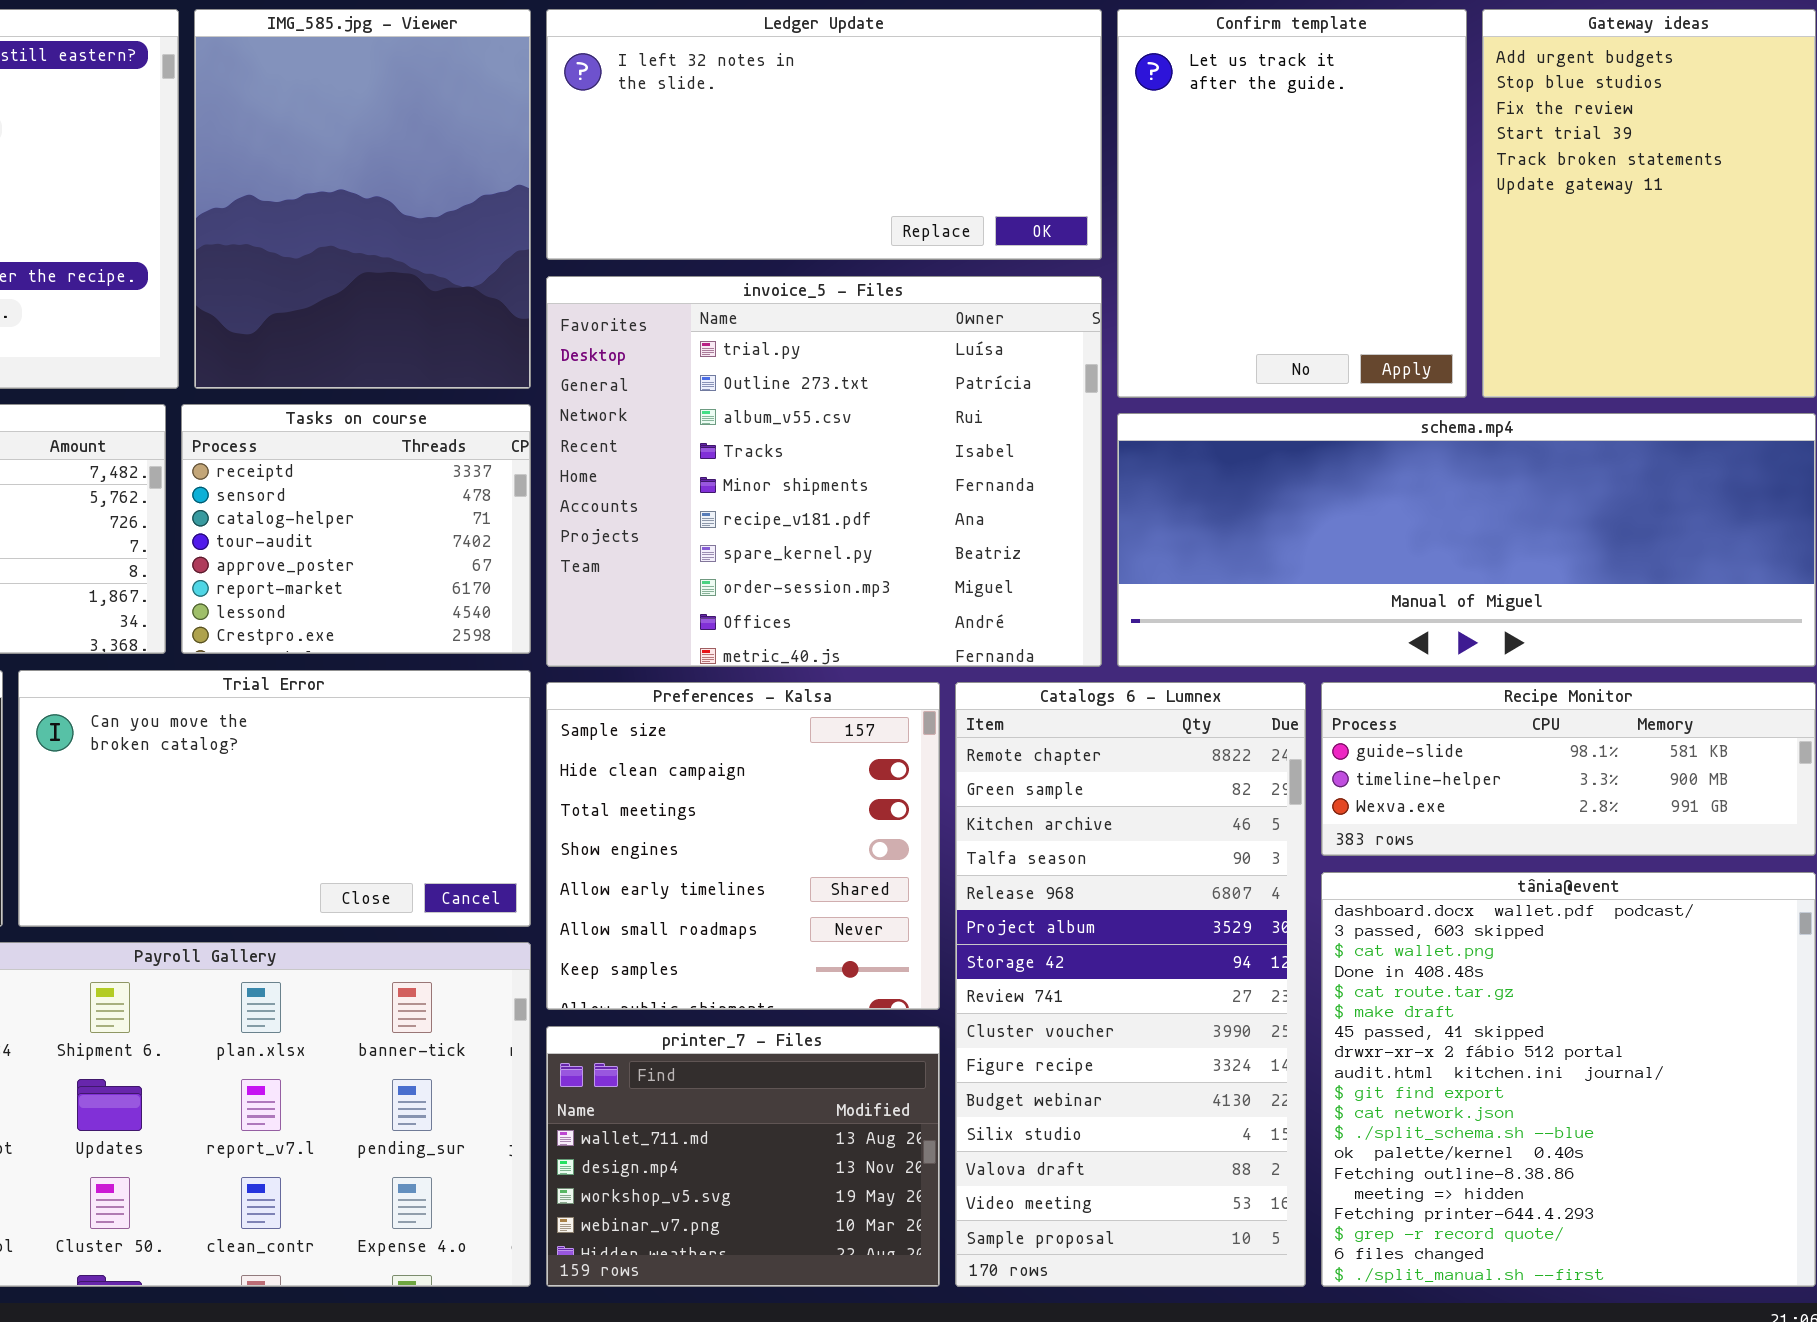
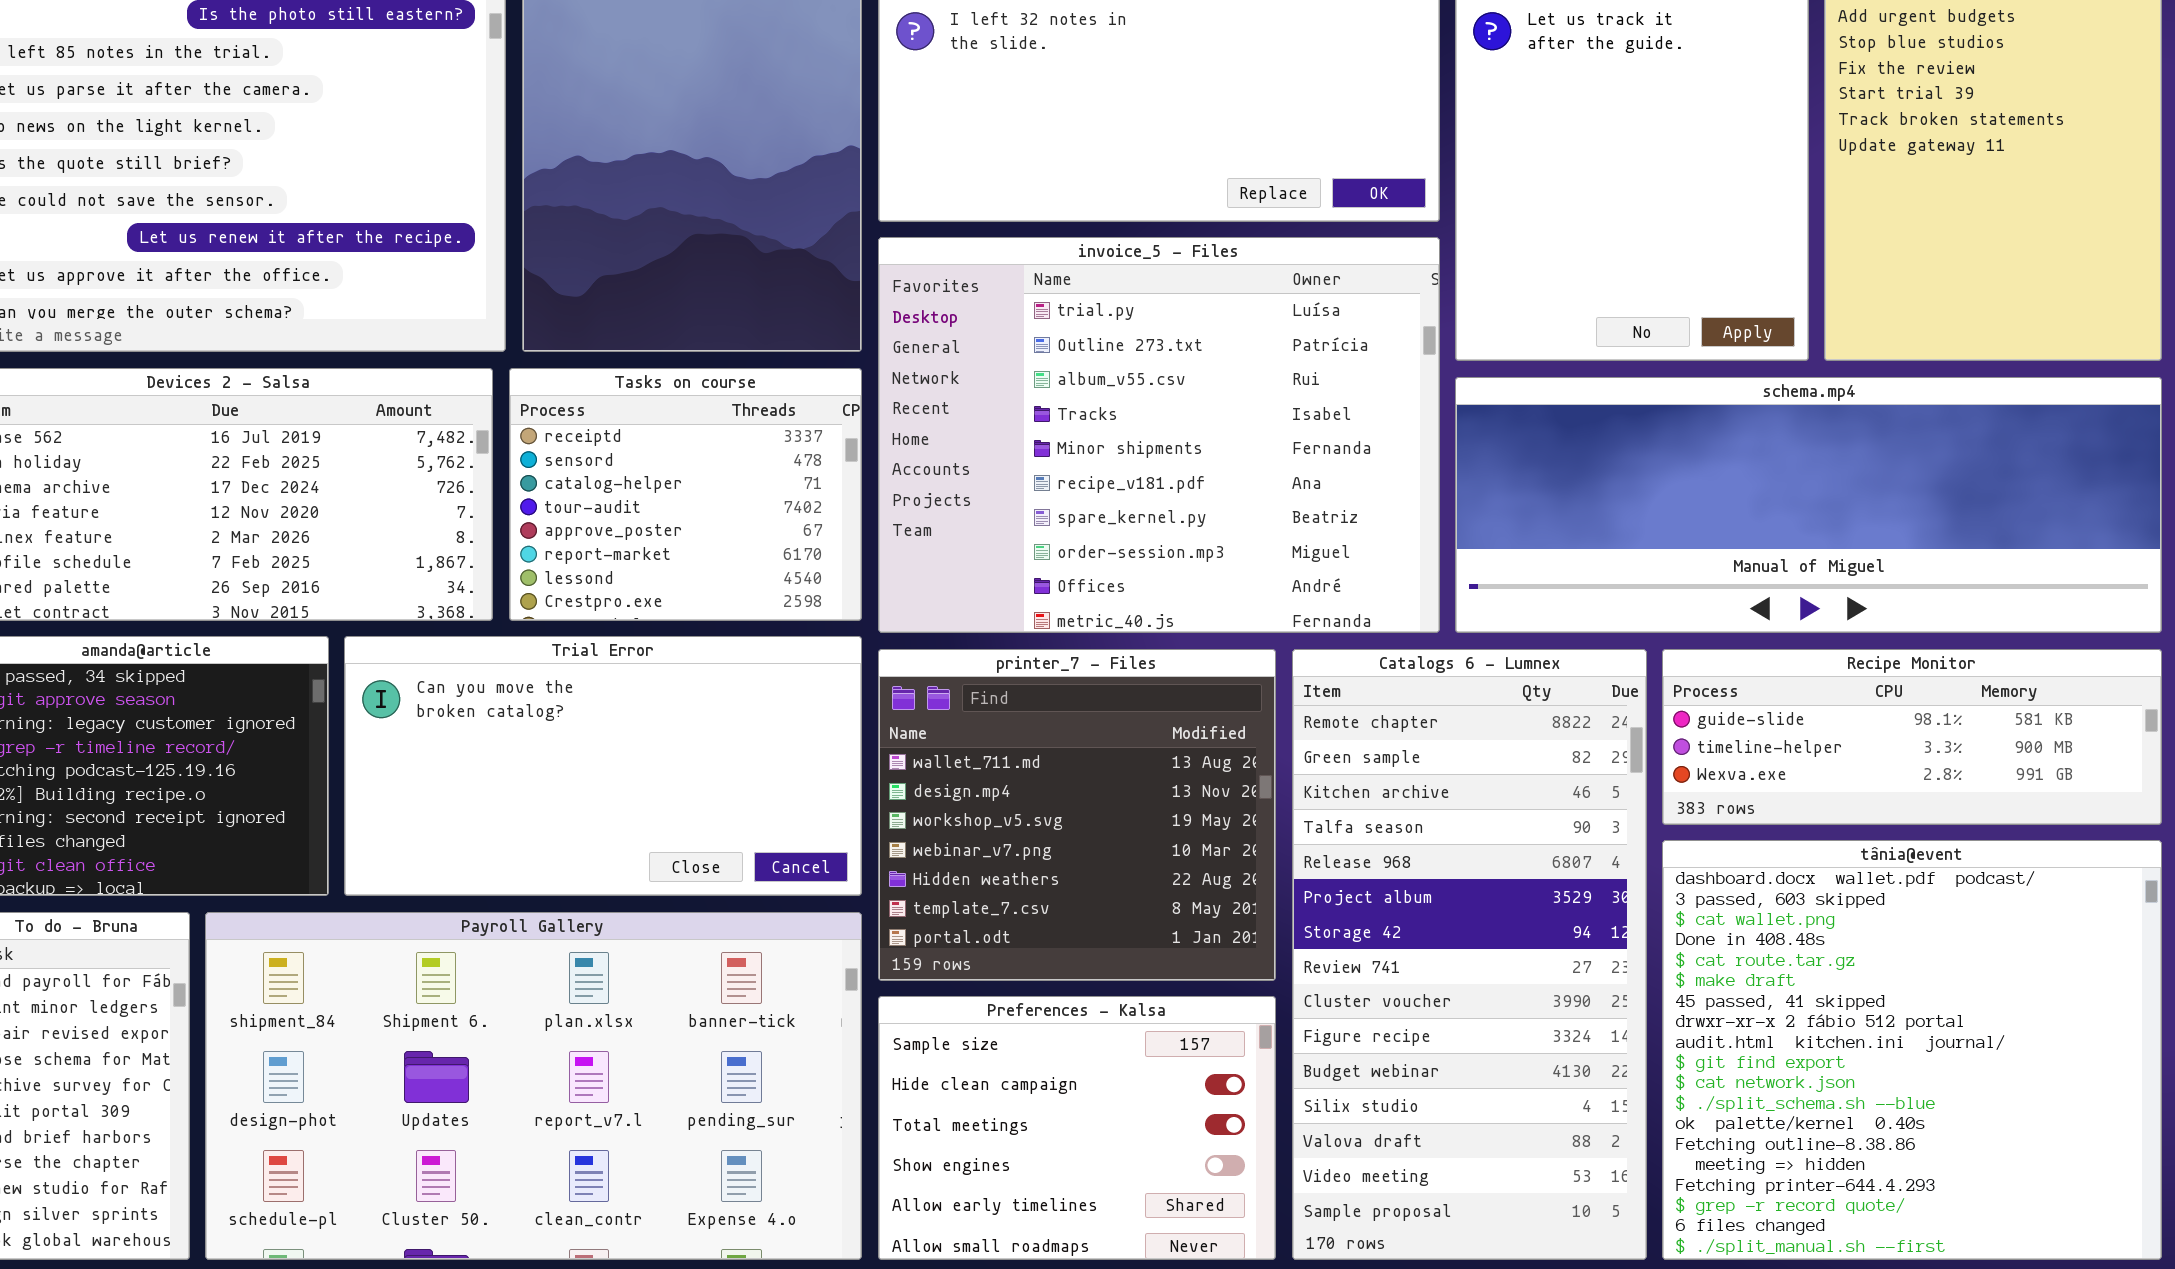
Preferences - Kalsa: [546,682,940,1010] -> [878,996,1276,1260], moved, resized
printer_7 - Files: [546,1026,940,1287] -> [878,649,1276,981], moved, resized

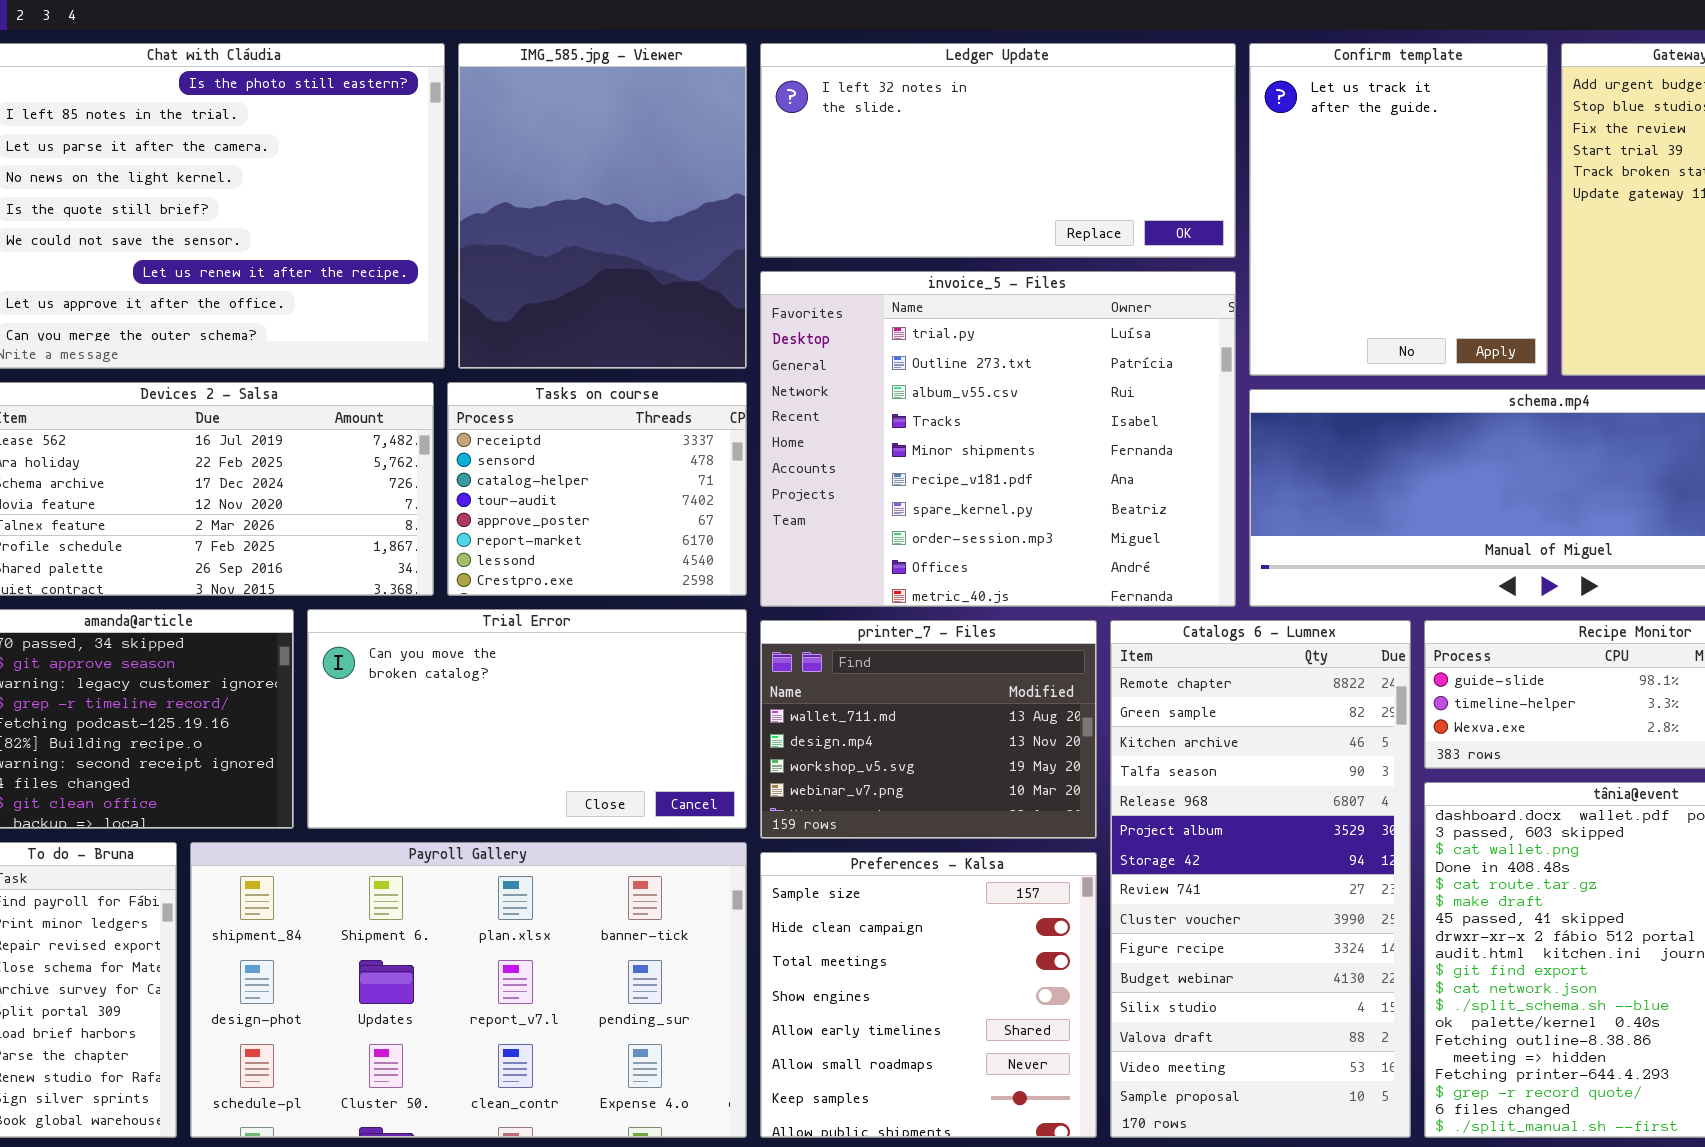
printer_7 - Files: [878,649,1276,981] -> [760,620,1097,839], resized
Preferences - Kalsa: [878,996,1276,1260] -> [760,852,1097,1138], resized

